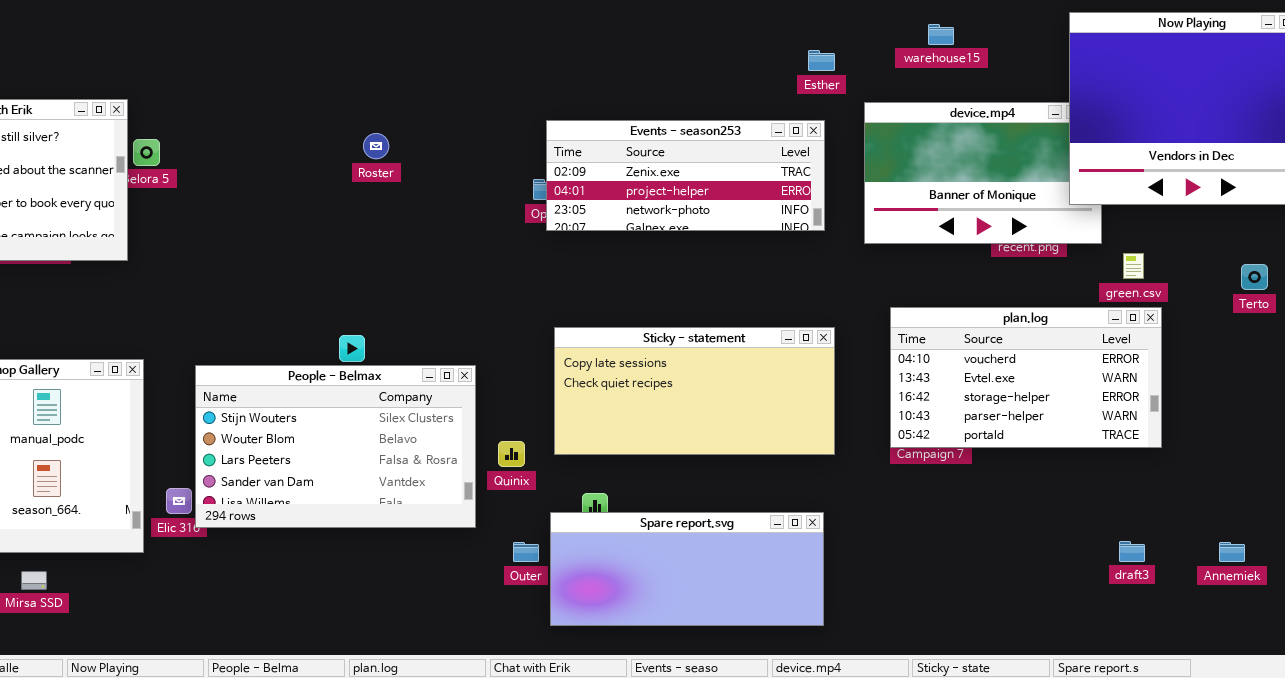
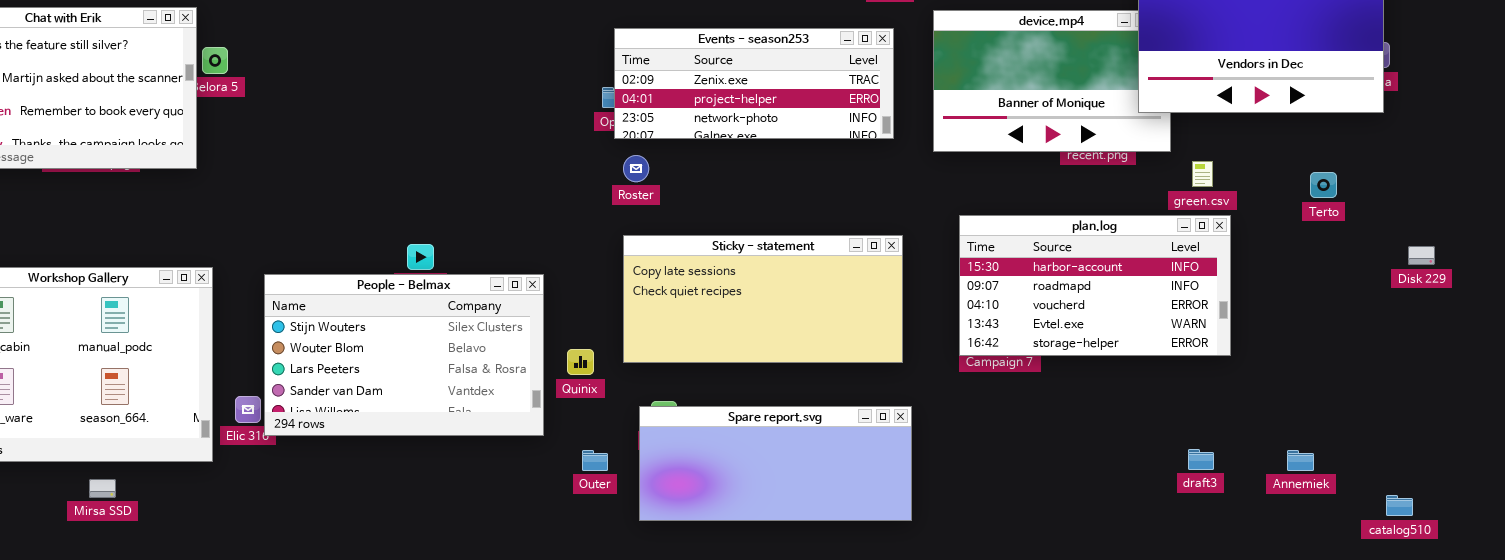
Roster: [363,133,389,159] -> [623,155,649,182], moved
plan.log: [890,307,1162,448] -> [959,215,1231,356], scrolled up 2 rows
Spare report.svg: [550,512,824,626] -> [639,406,912,521], moved

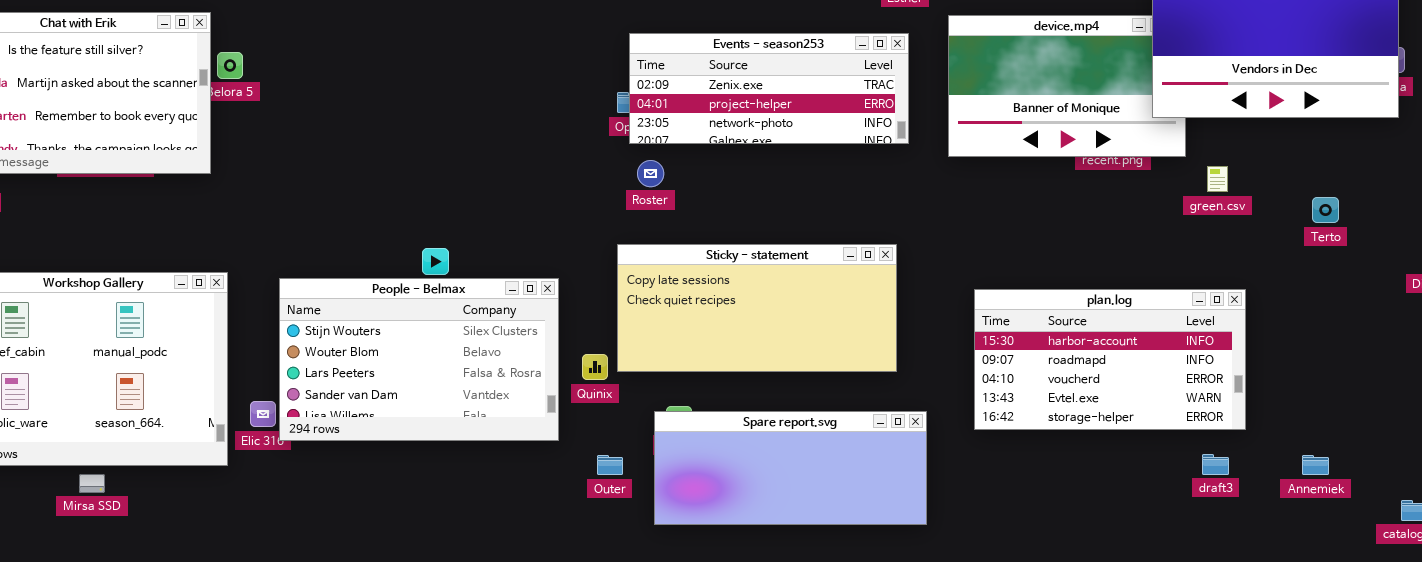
Terto: [1310,172,1337,198] -> [1312,197,1339,223], moved
plan.log: [959,215,1231,356] -> [974,289,1246,430], moved
Sticky - statement: [623,235,903,363] -> [617,244,897,372], moved
Mirsa SSD: [89,479,116,498] -> [79,474,105,493], moved

